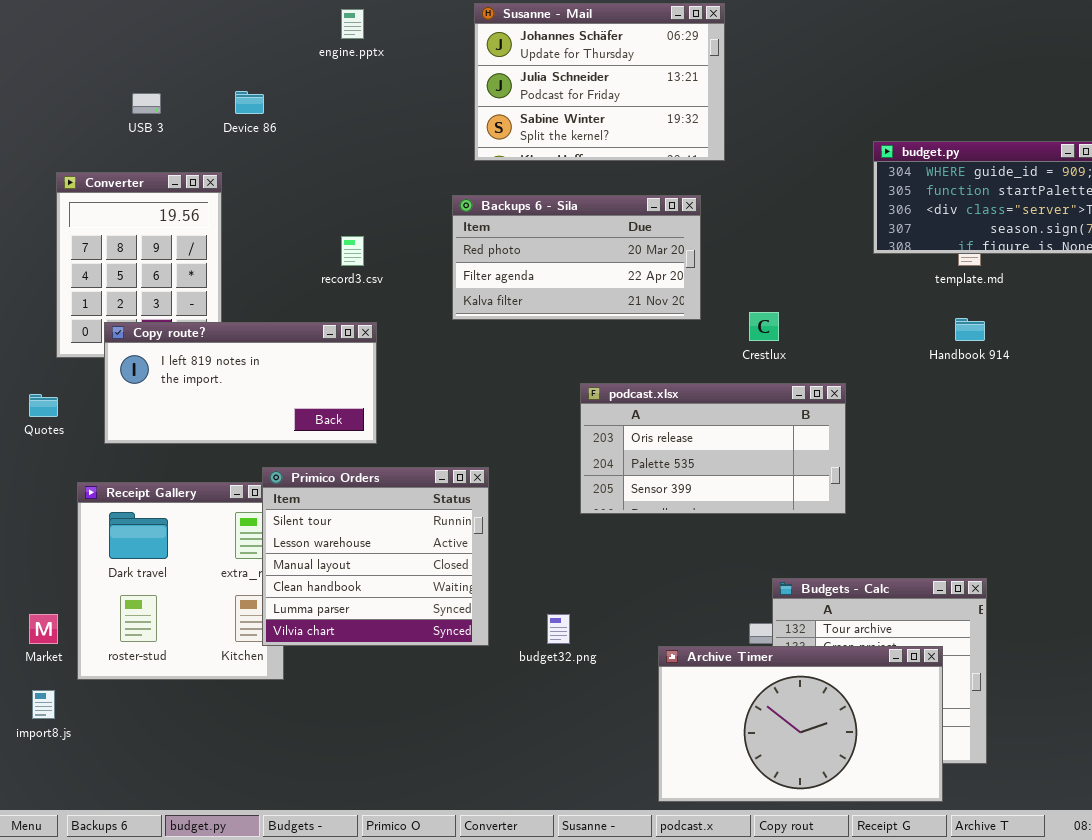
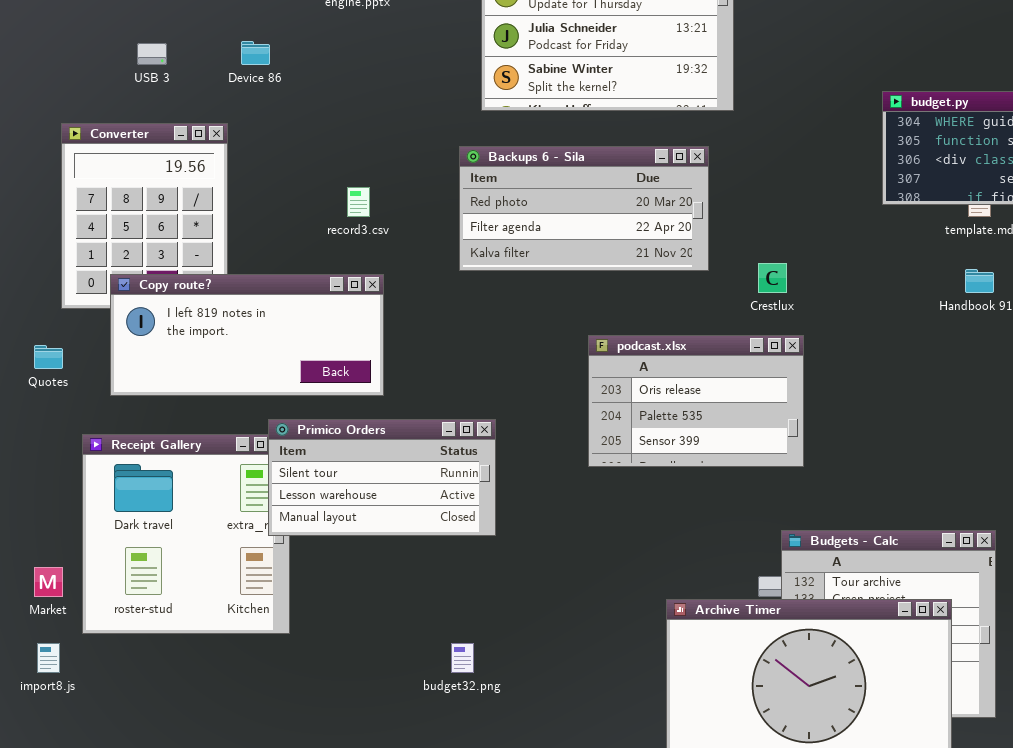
podcast.xlsx: [580,383,846,514] -> [588,335,804,467], resized
Primico Orders: [262,467,489,646] -> [268,419,496,536], resized
budget32.png: [547,614,570,644] -> [451,643,474,673], moved

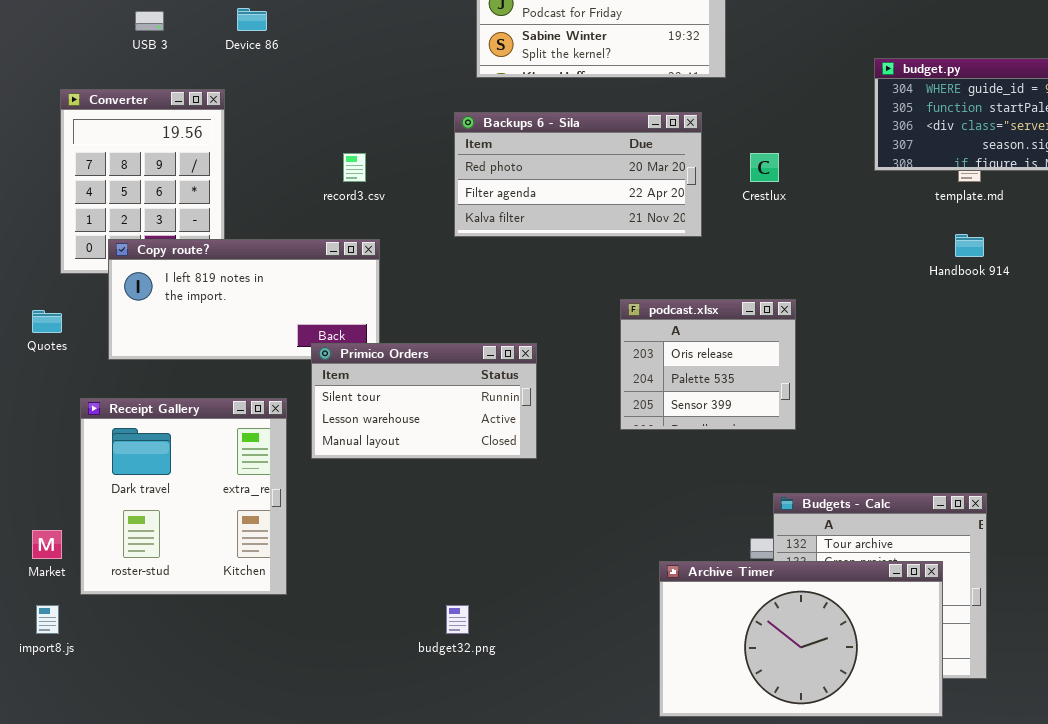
Crestlux: [758,263,787,293] -> [750,153,779,182], moved
podcast.xlsx: [588,335,804,467] -> [620,299,796,430], resized
Primico Orders: [268,419,496,536] -> [311,343,537,459], moved

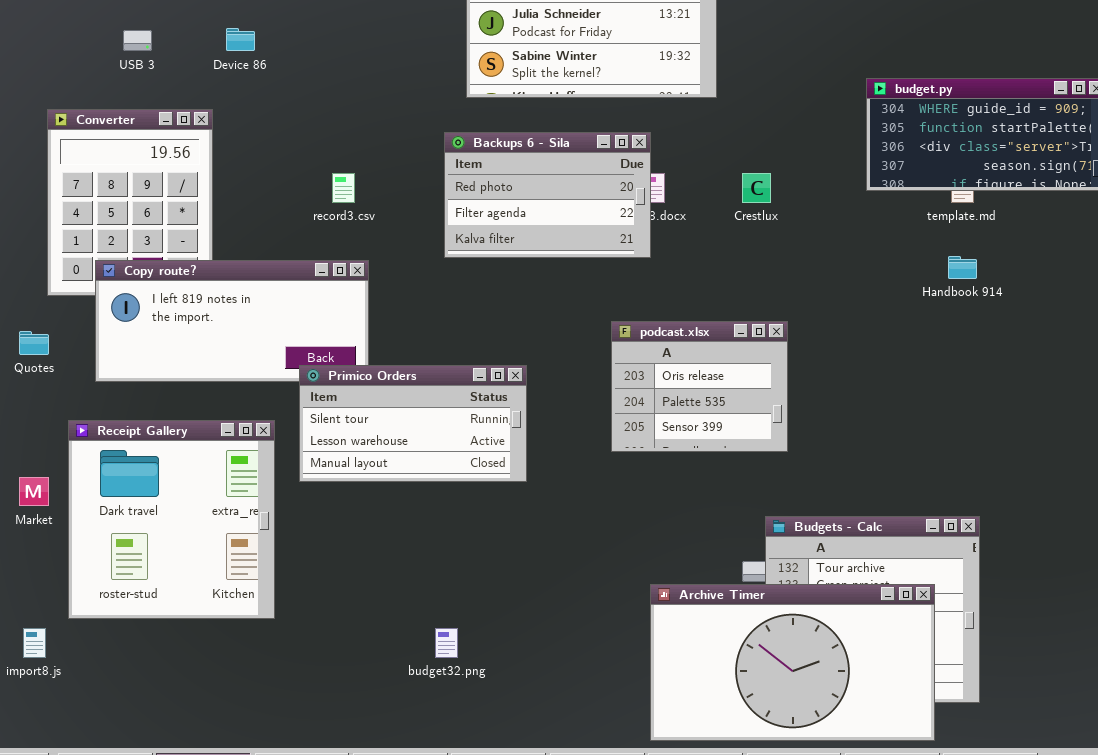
Backups 6 - Sila: [454,112,702,237] -> [444,132,651,258], resized
Market: [32,530,62,559] -> [19,477,49,506], moved

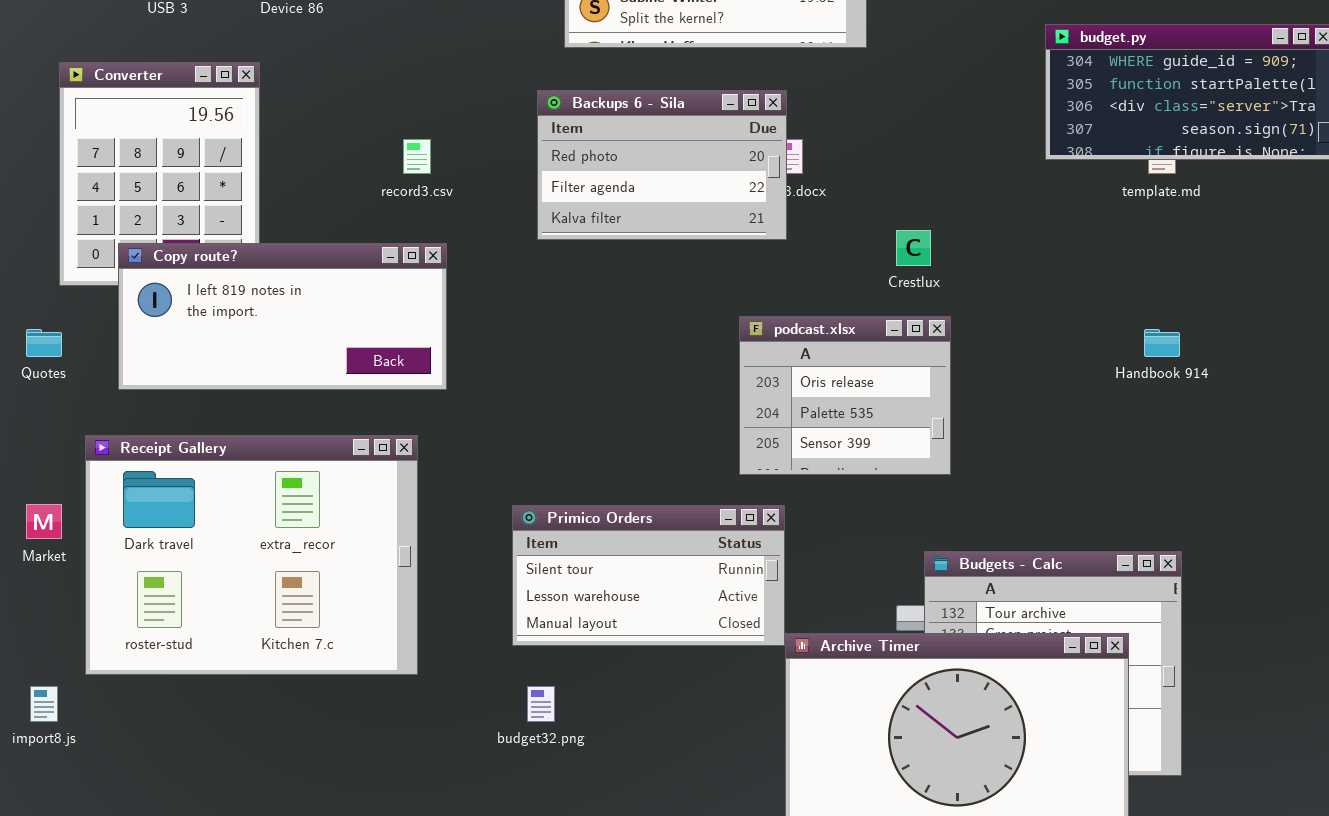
Crestlux: [742,173,771,203] -> [896,230,931,266], moved
Handbook 914: [948,256,977,279] -> [1144,329,1180,357], moved
Primico Orders: [299,365,527,482] -> [512,505,785,646], moved
Receipt Gallery: [68,420,275,619] -> [85,435,418,675], resized

